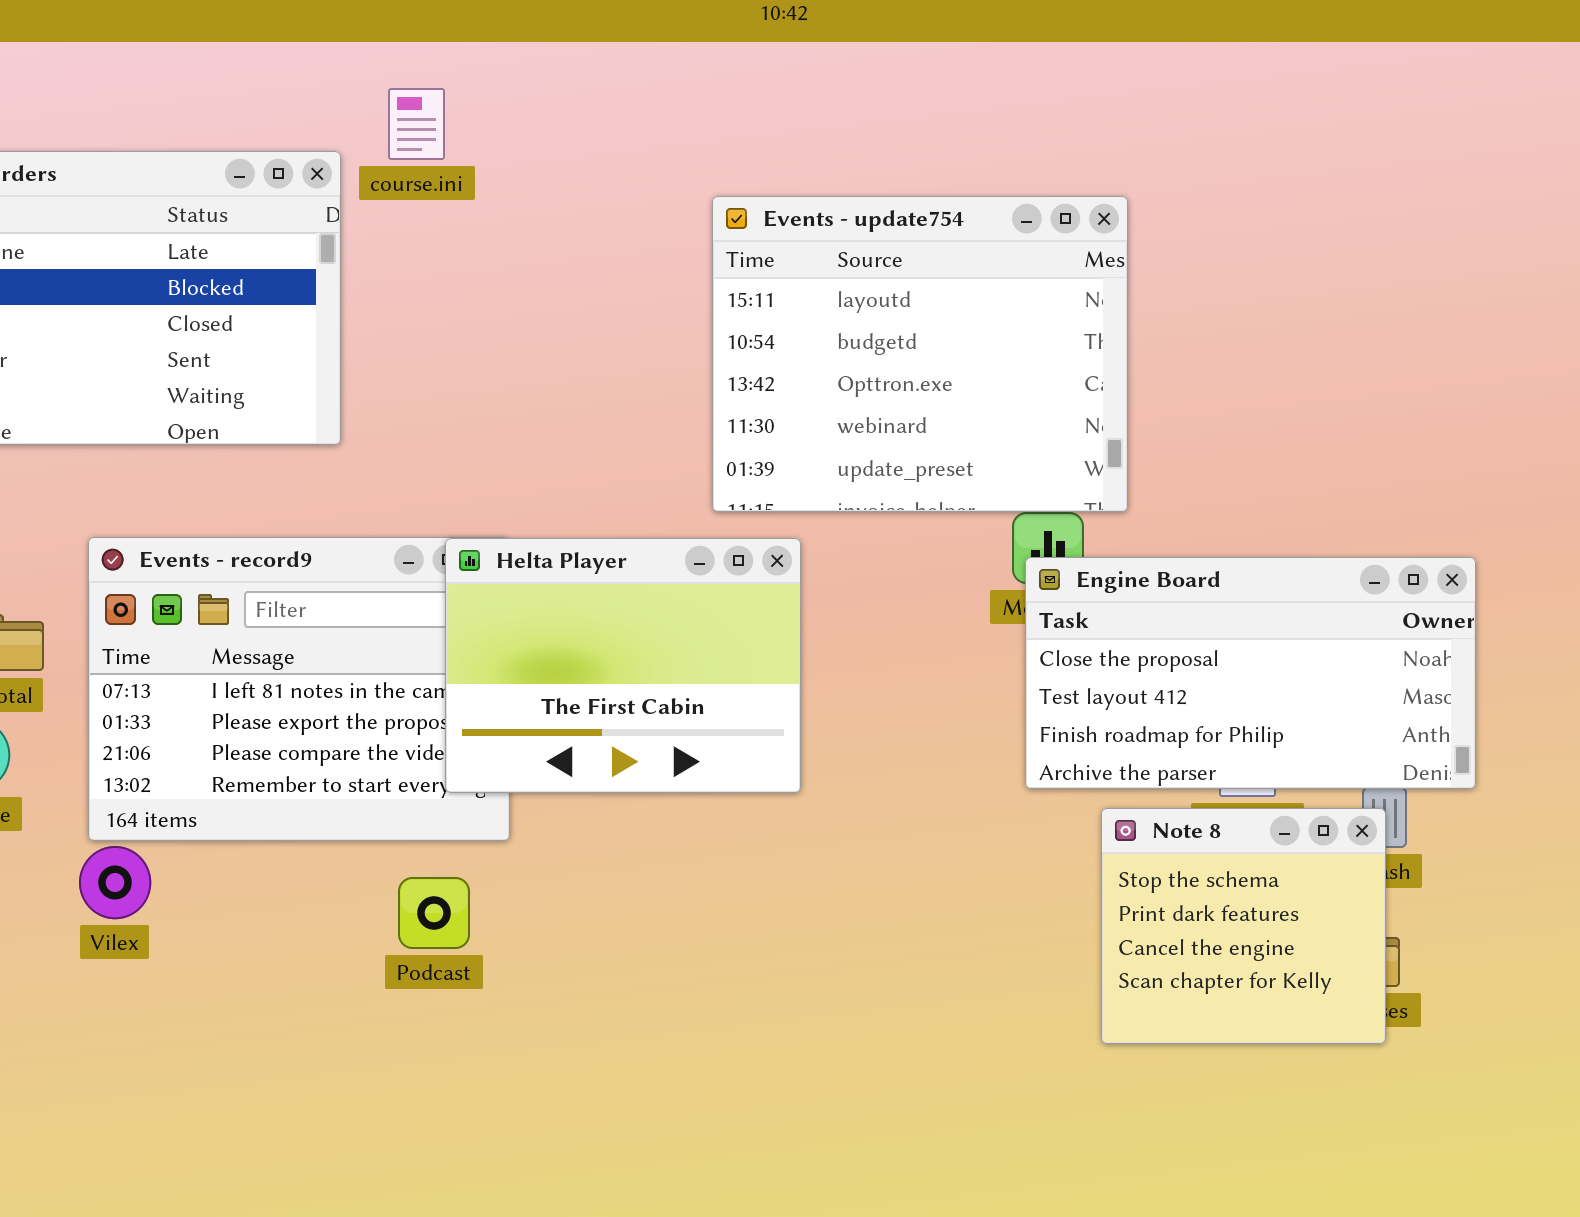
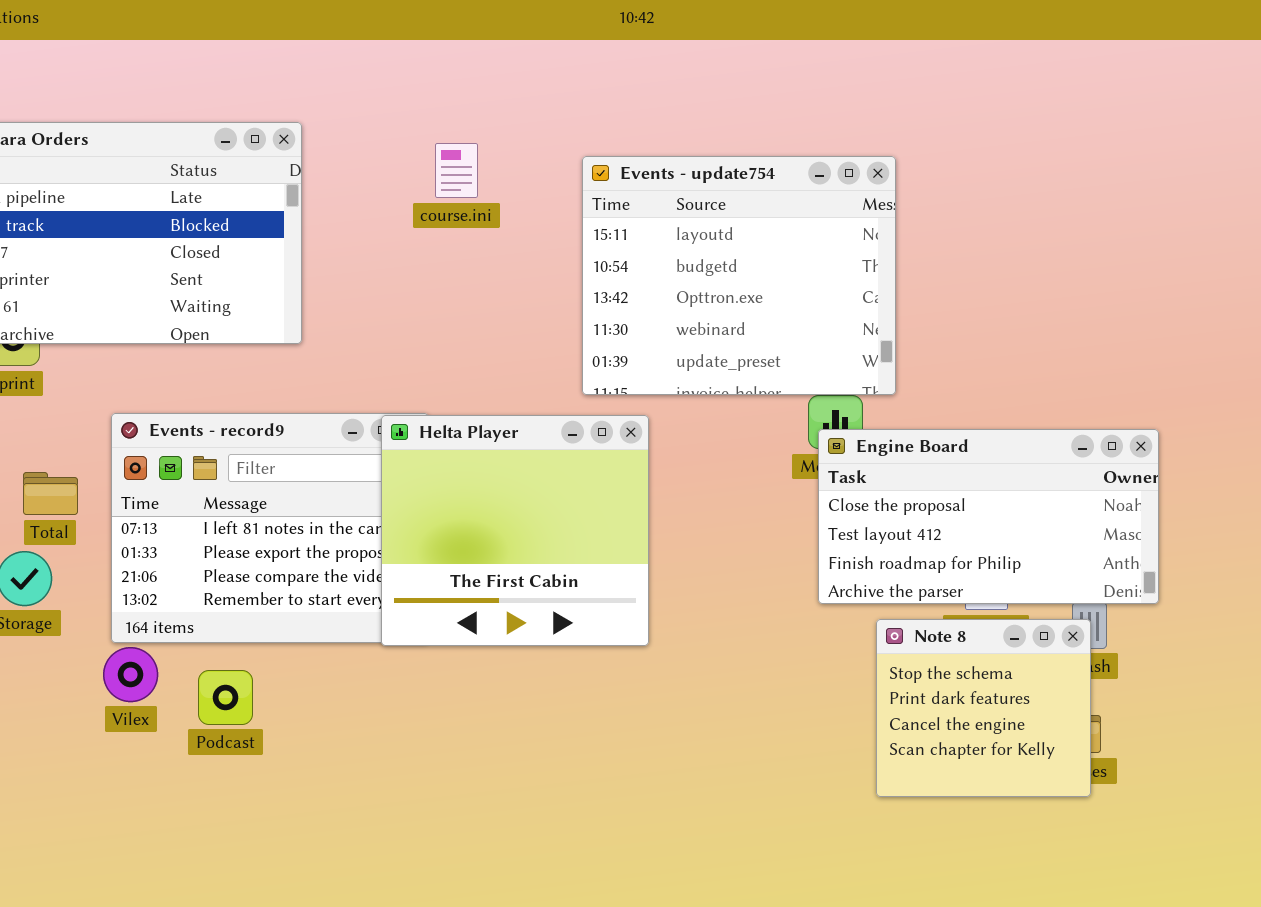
course.ini: [388,88,445,160] -> [435,143,478,198], moved
Helta Player: [445,538,801,793] -> [381,415,649,646], resized
Podcast: [398,877,470,949] -> [198,670,253,725], moved

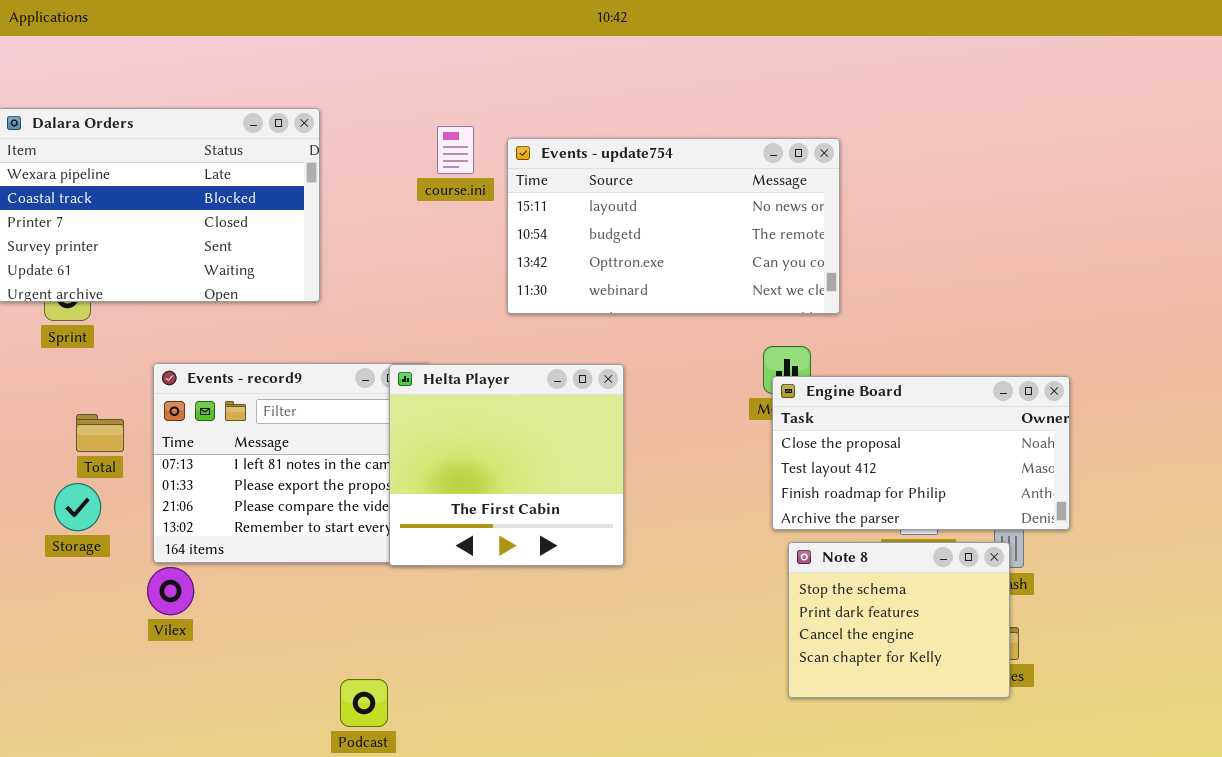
Events - update754: [582,156,896,395] -> [507,138,840,314], resized
Note 8: [876,619,1091,797] -> [788,542,1010,698], resized
Podcast: [198,670,253,725] -> [340,679,388,727], moved

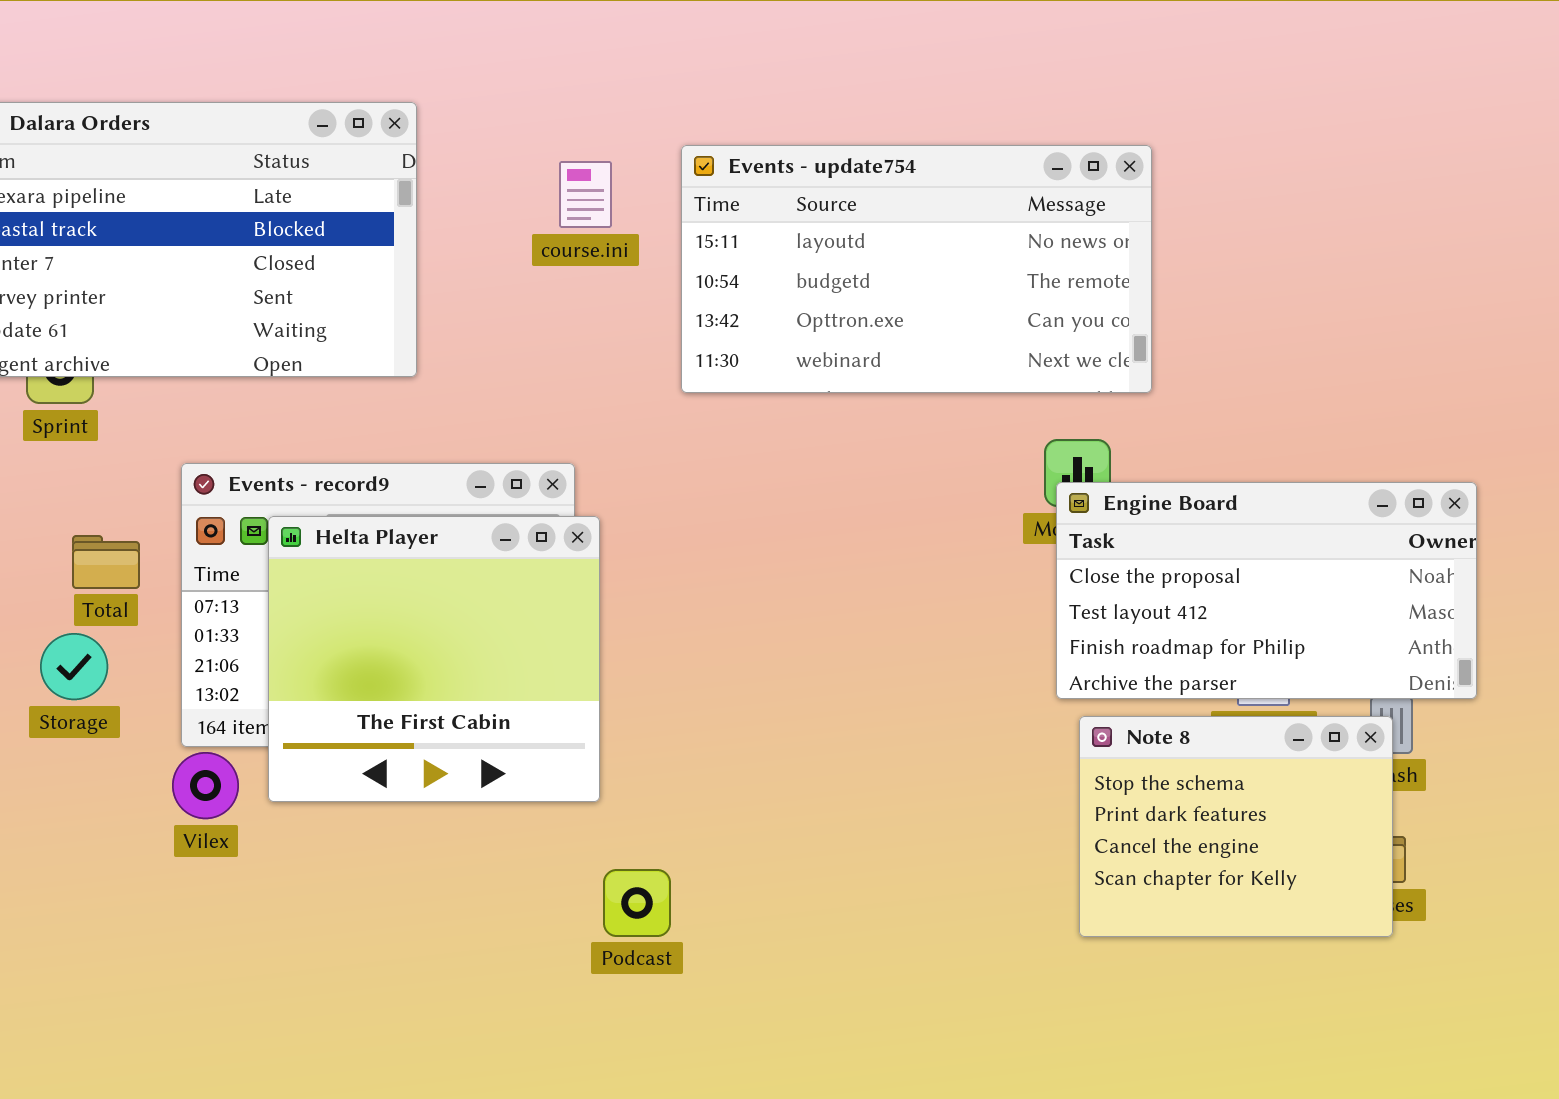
course.ini: [437,126,474,174] -> [559,161,612,228], moved
Helta Player: [389,364,624,566] -> [268,516,600,802], moved
Podcast: [340,679,388,727] -> [603,869,671,937], moved

